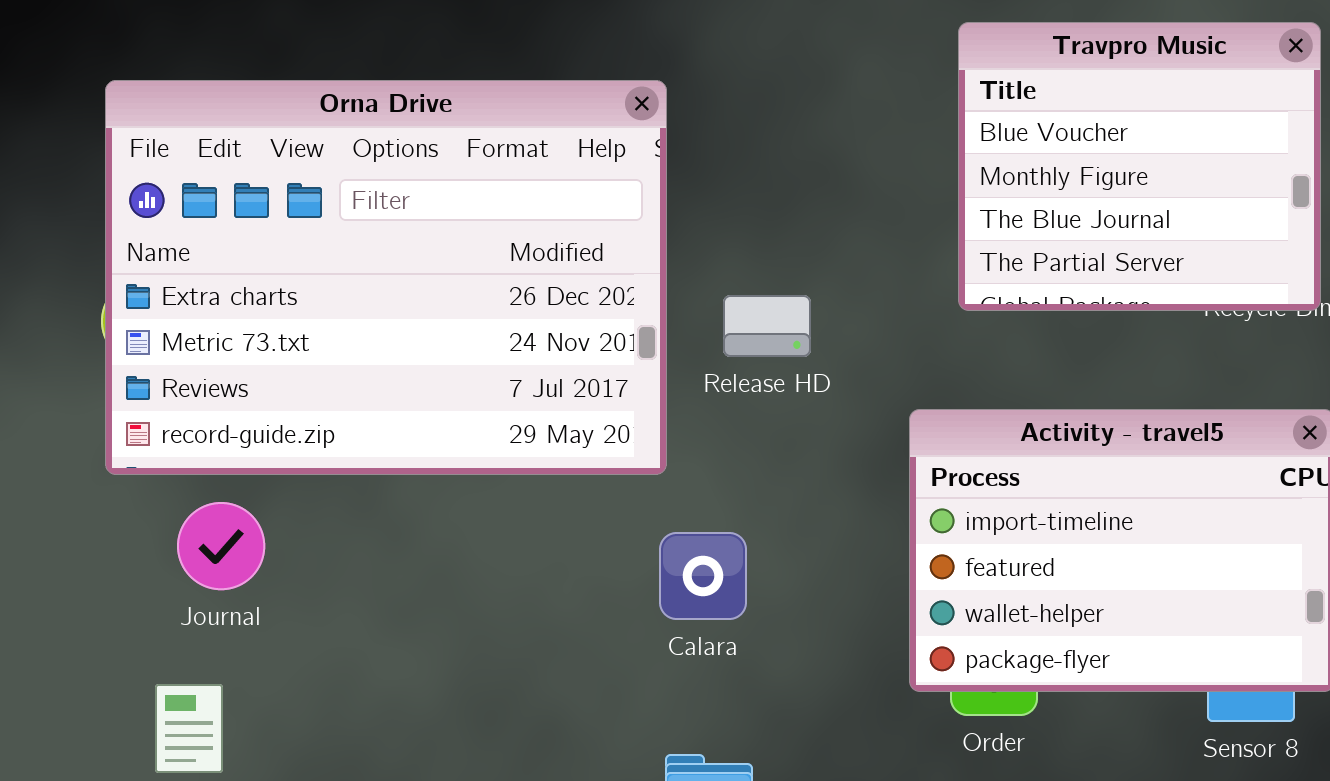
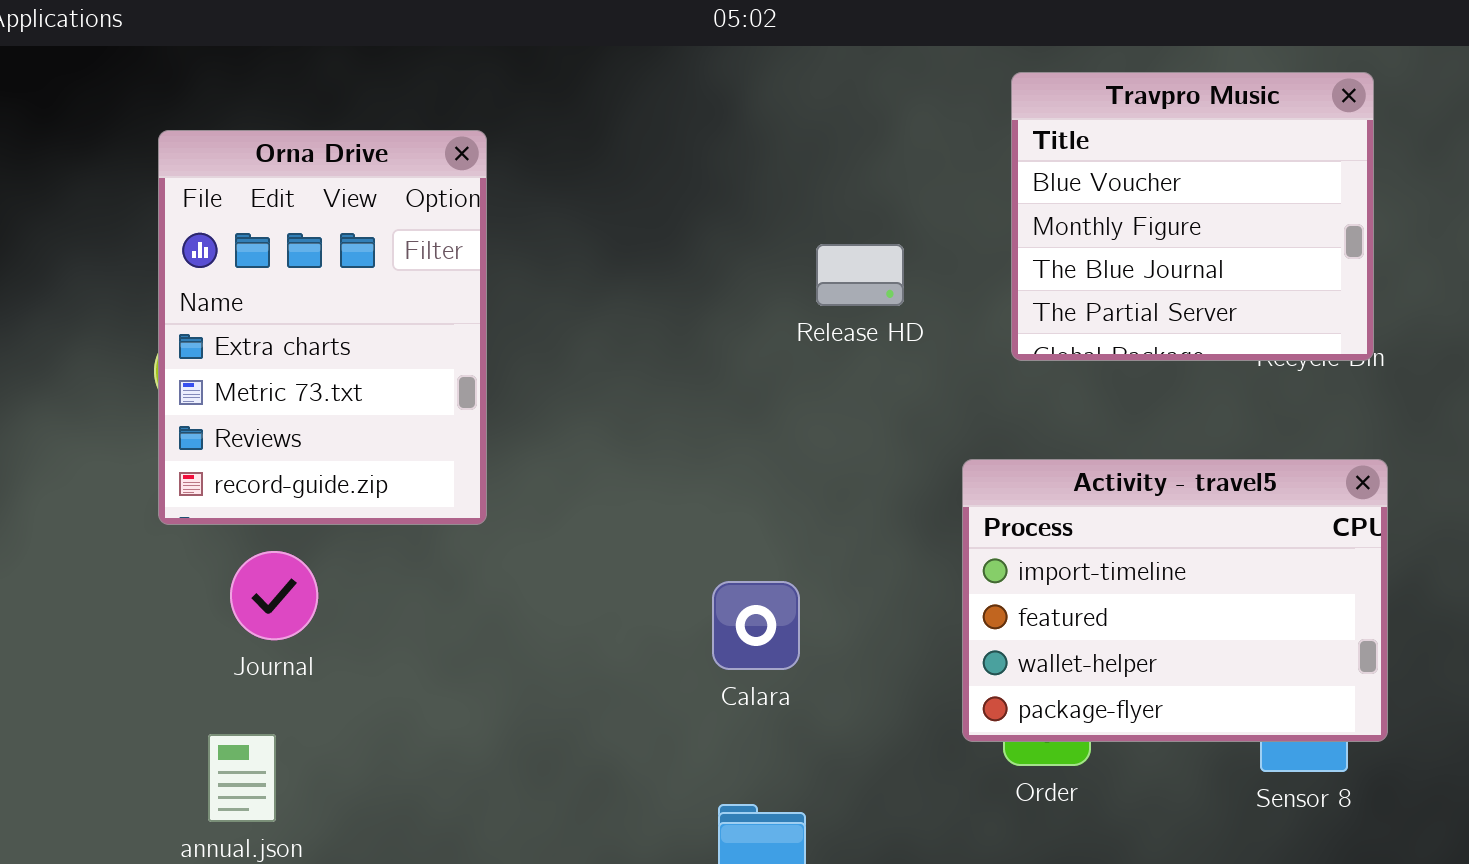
Orna Drive: [105,80,667,475] -> [158,130,487,525], resized
Release HD: [723,295,811,357] -> [816,244,904,306], moved

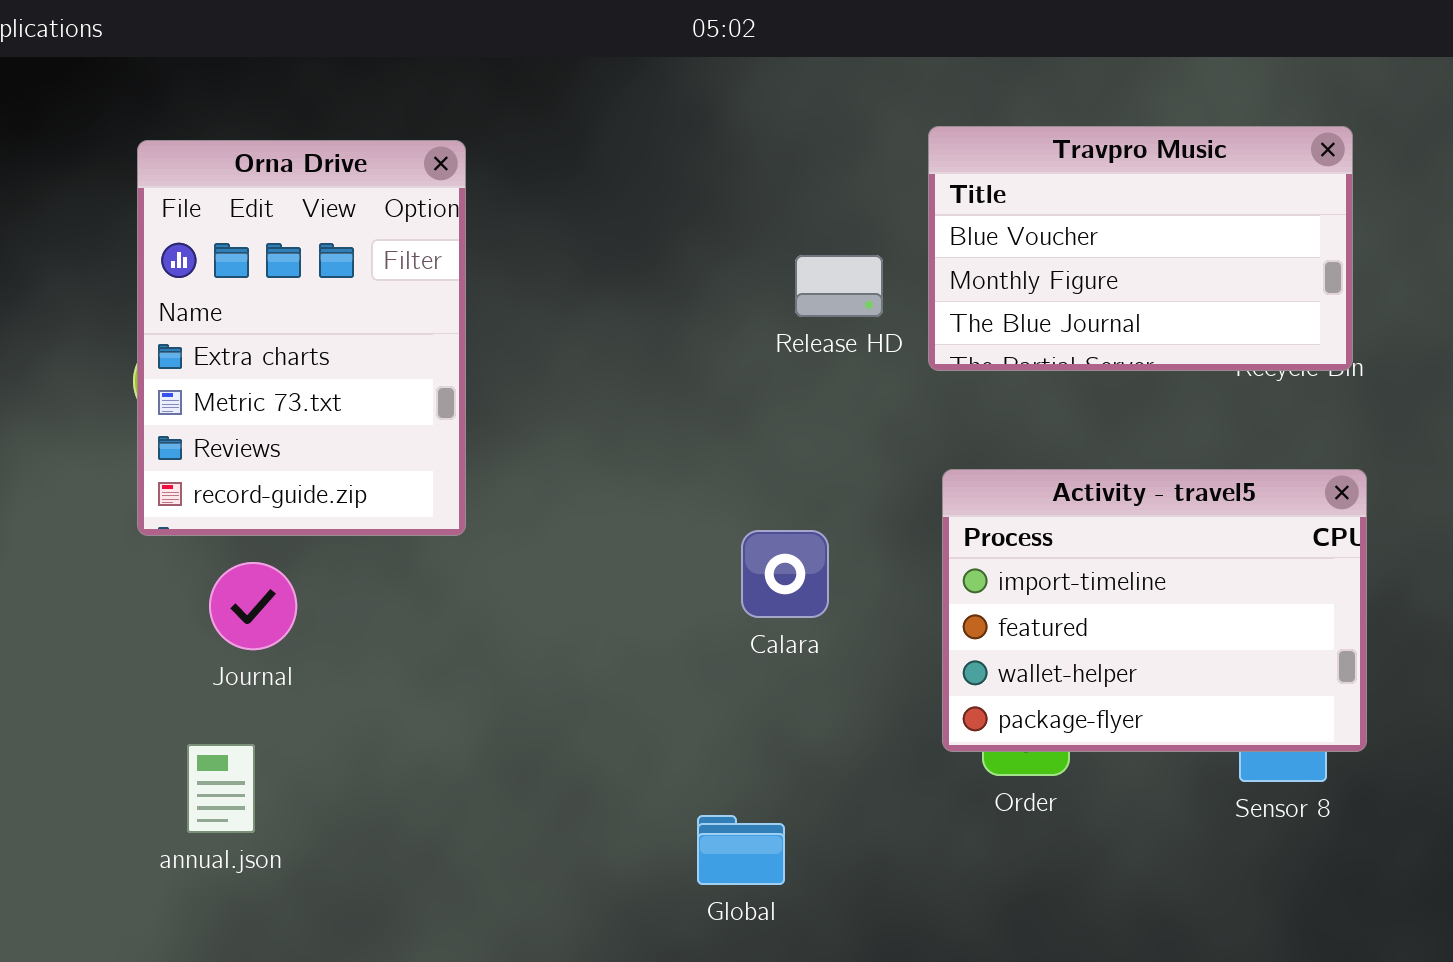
Travpro Music: [1011,72,1374,361] -> [928,126,1353,371], resized
Calara: [712,581,800,670] -> [741,530,829,618], moved

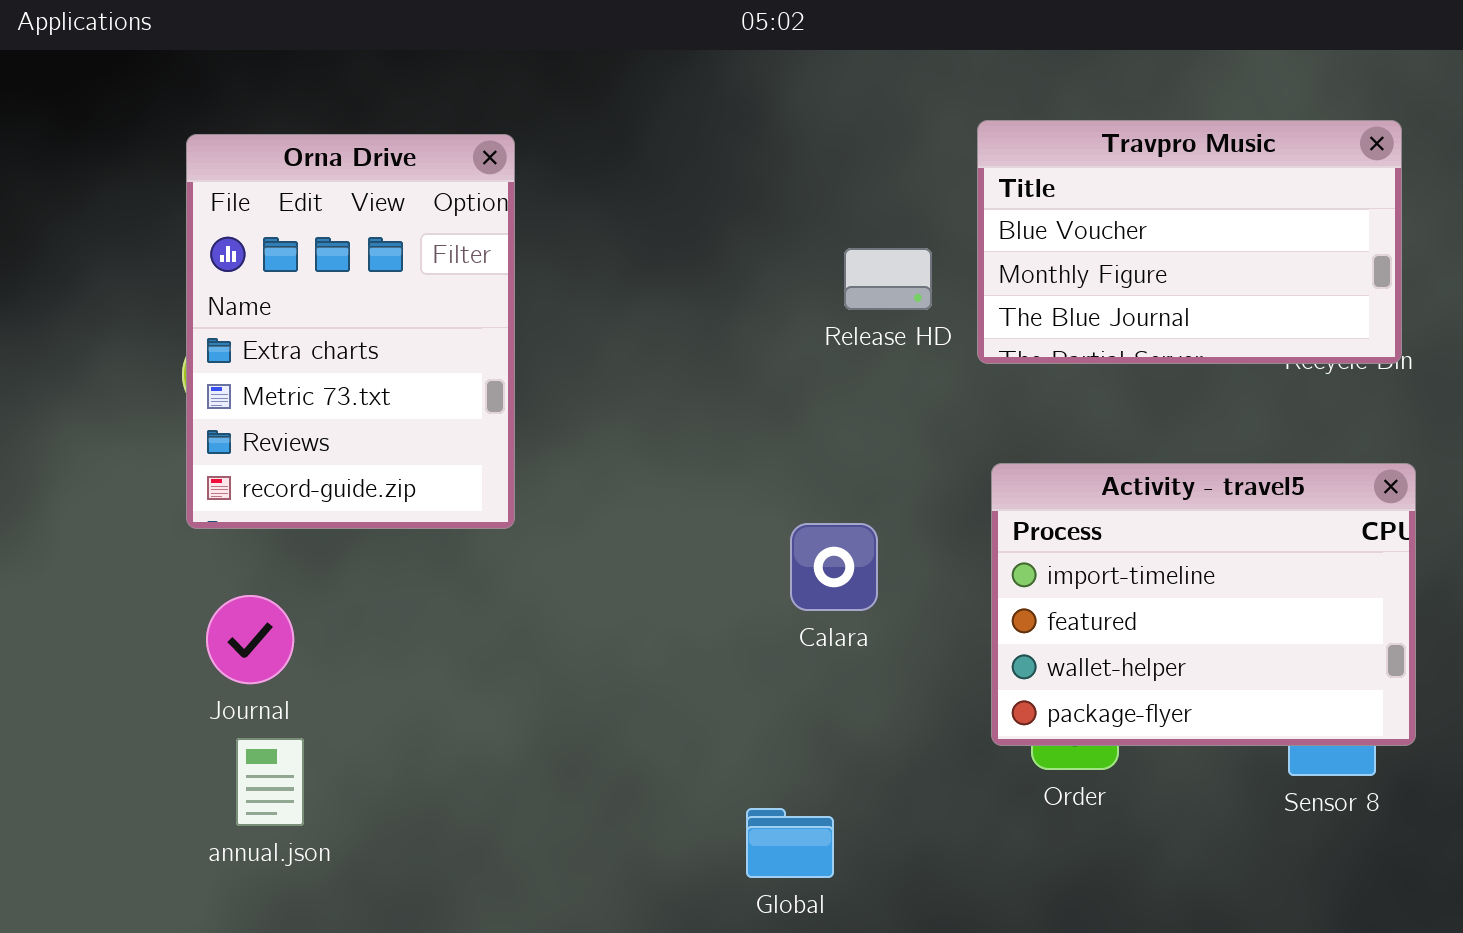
Journal: [209,562,297,650] -> [206,595,294,684], moved

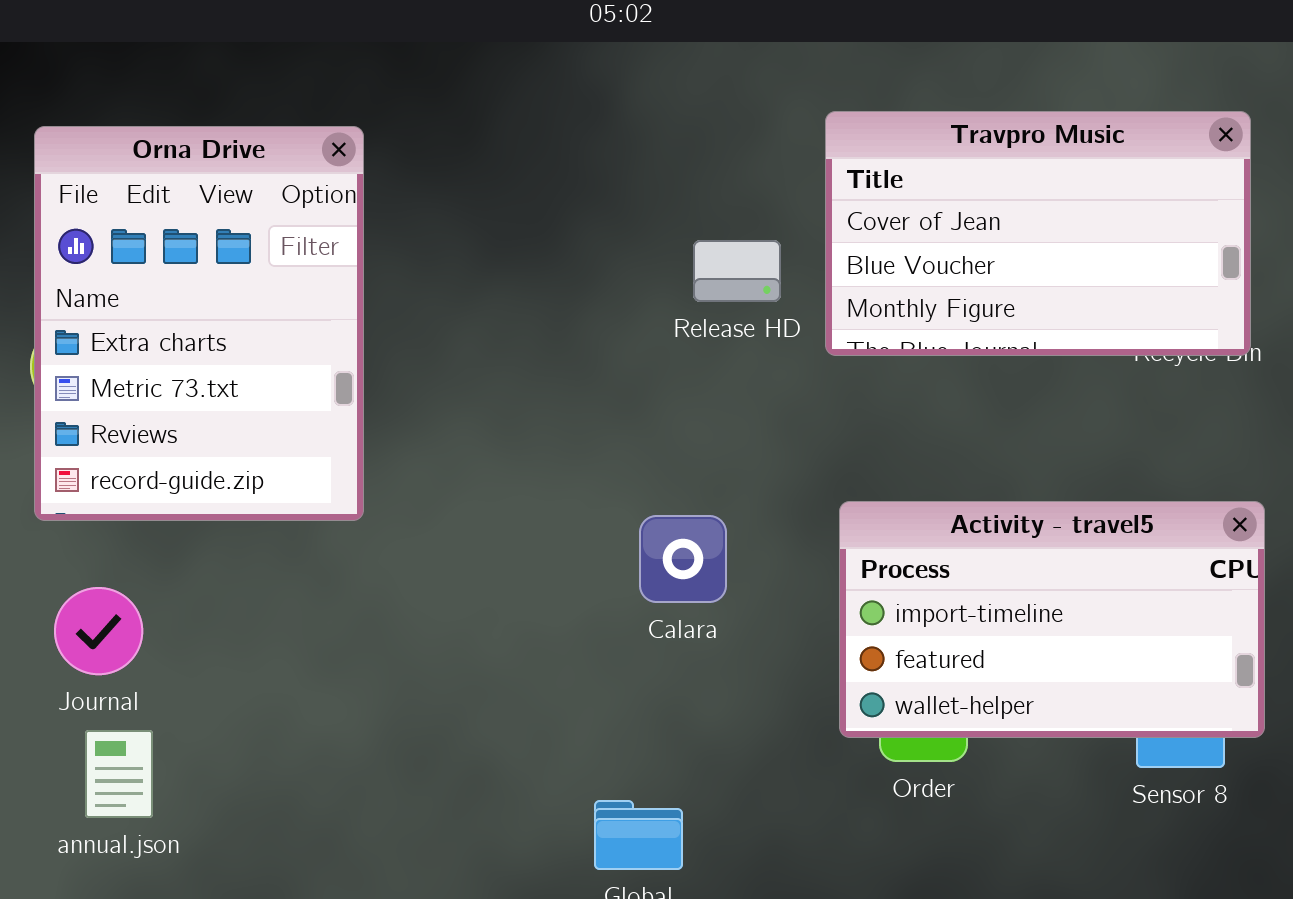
Travpro Music: [977,120,1402,364] -> [825,111,1251,356], scrolled up 1 row
Activity - travel5: [991,463,1416,746] -> [839,501,1265,738], resized

